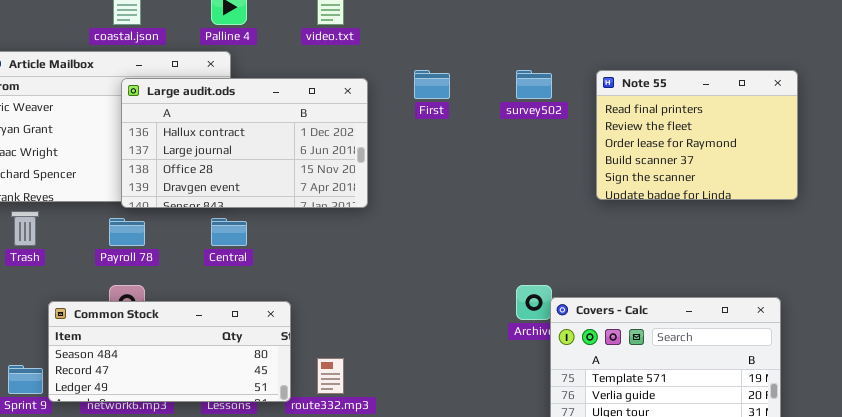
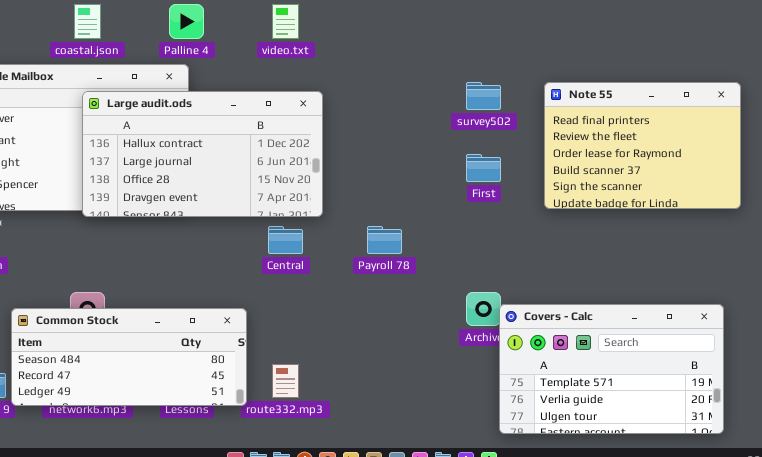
First: [414,70,450,99] -> [466,154,501,182], moved
Payroll 78: [109,218,145,246] -> [367,226,402,254], moved
Central: [211,218,247,246] -> [268,226,303,254], moved

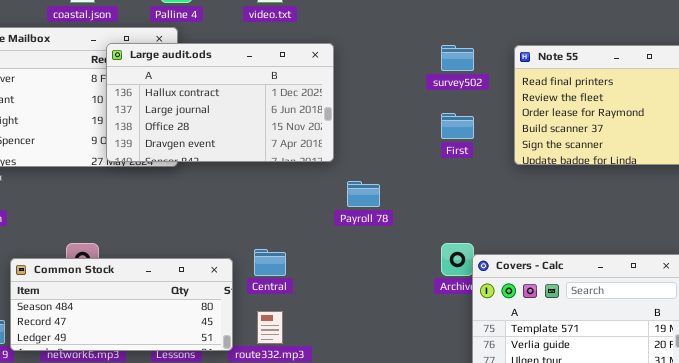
Large audit.ods: [82,91,323,217] -> [106,43,334,162], moved
Central: [268,226,303,254] -> [254,249,286,276], moved

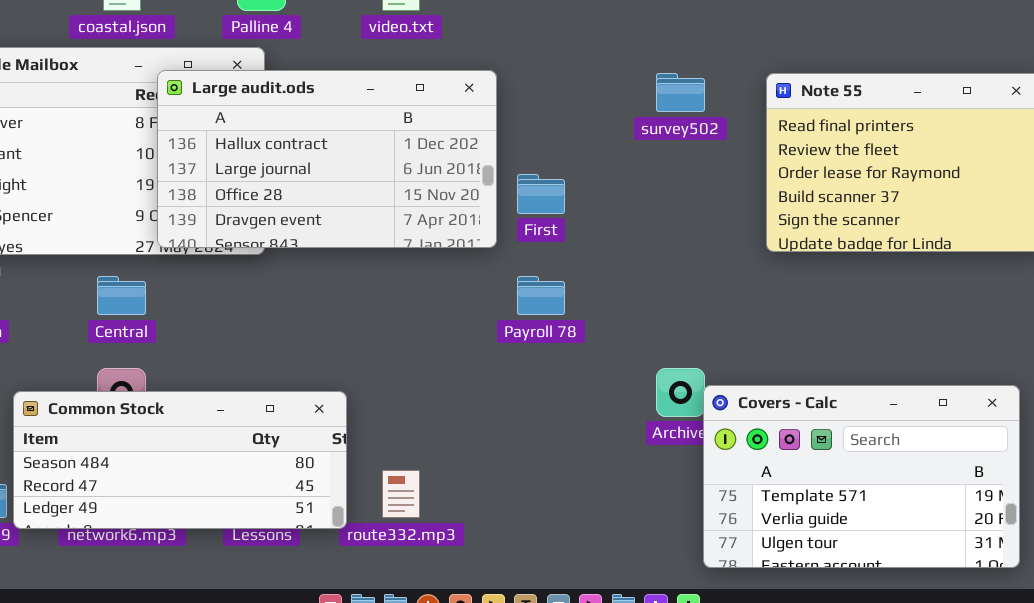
First: [441,113,474,139] -> [517,174,565,214], moved
Central: [254,249,286,276] -> [97,276,146,315], moved

